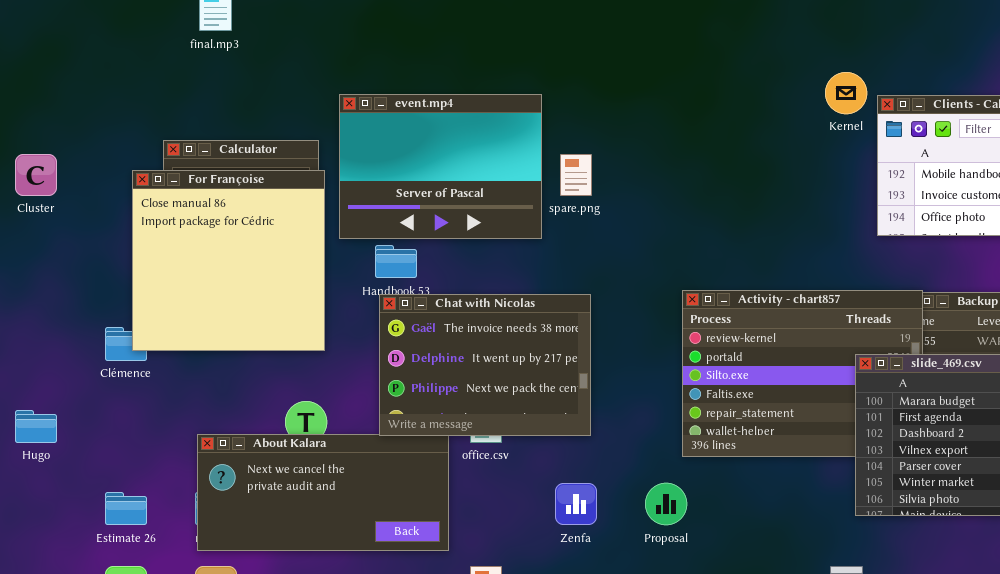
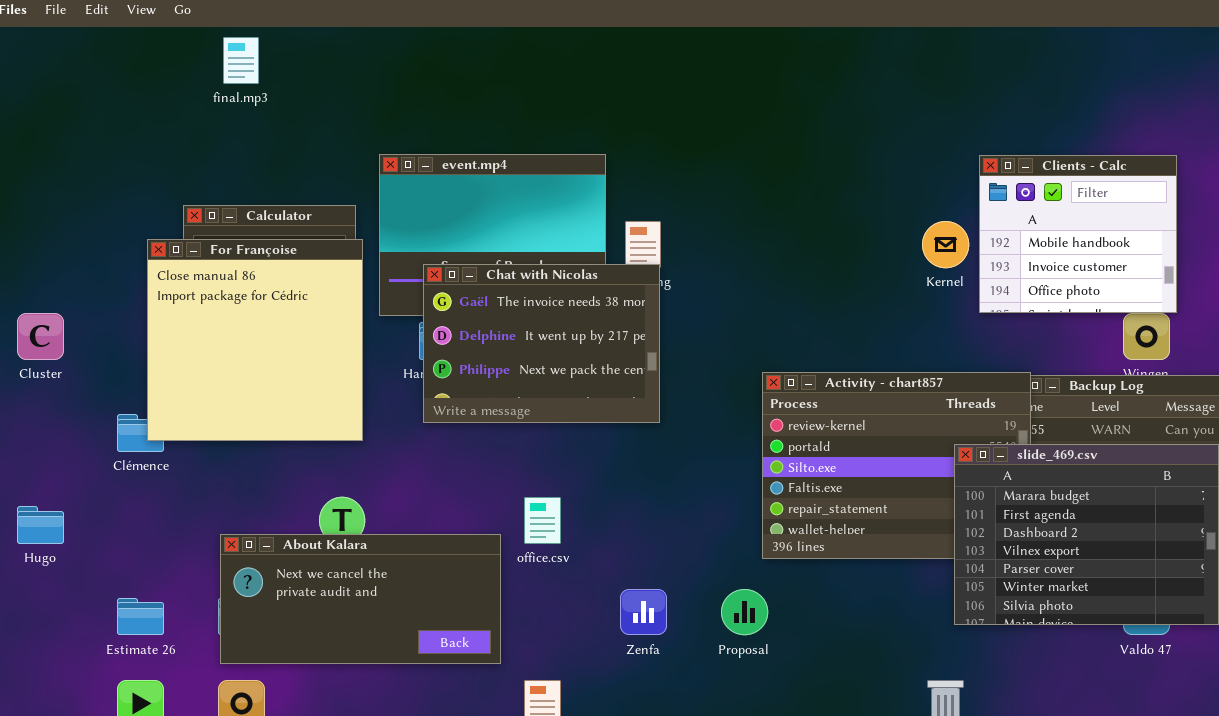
Kernel: [825,72,867,114] -> [922,221,969,268], moved
Cluster: [15,154,57,196] -> [17,313,64,360], moved
Chat with Nicolas: [379,294,591,436] -> [423,264,660,423], moved

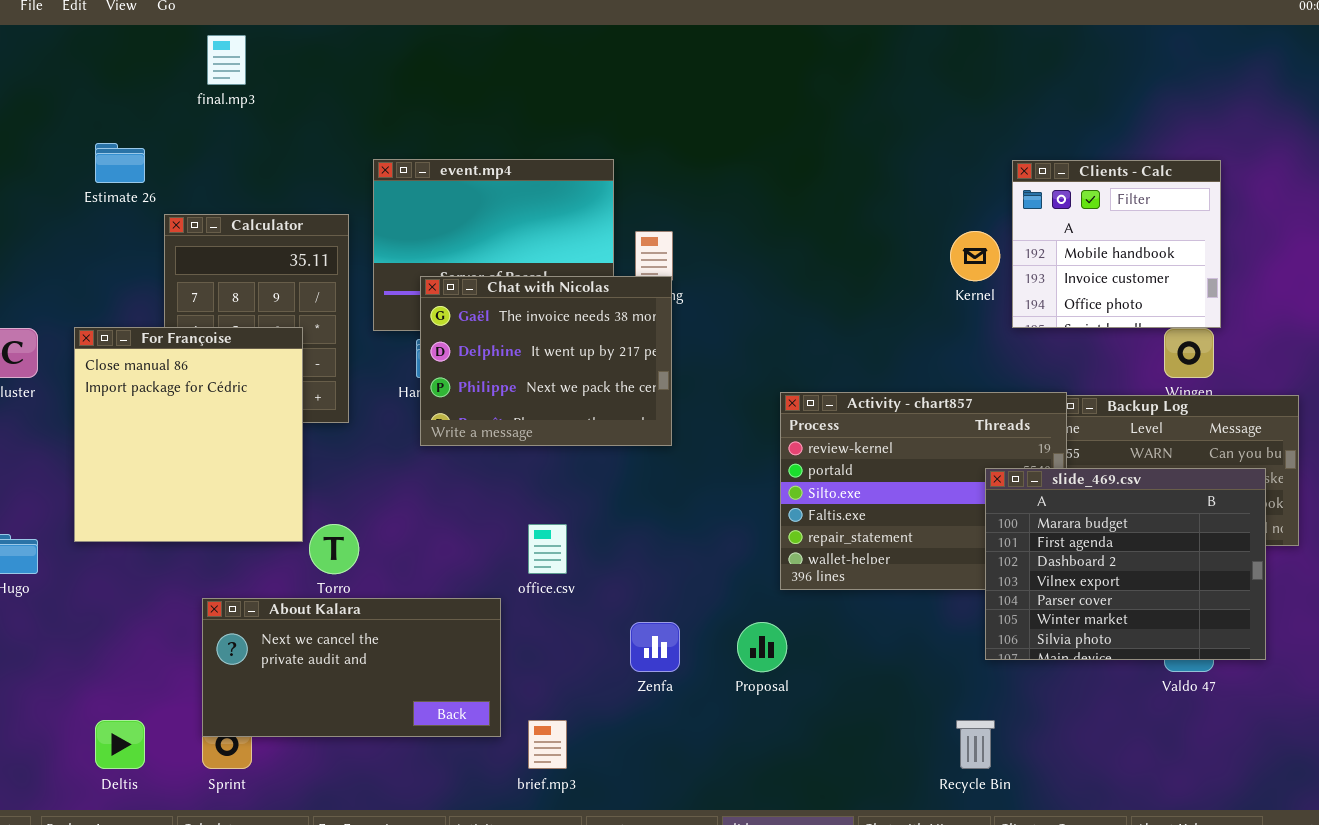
For Françoise: [147,239,363,441] -> [74,327,303,542], moved
About Kalara: [220,534,501,664] -> [202,598,501,737], moved
Estimate 26: [117,598,164,635] -> [95,143,145,183], moved

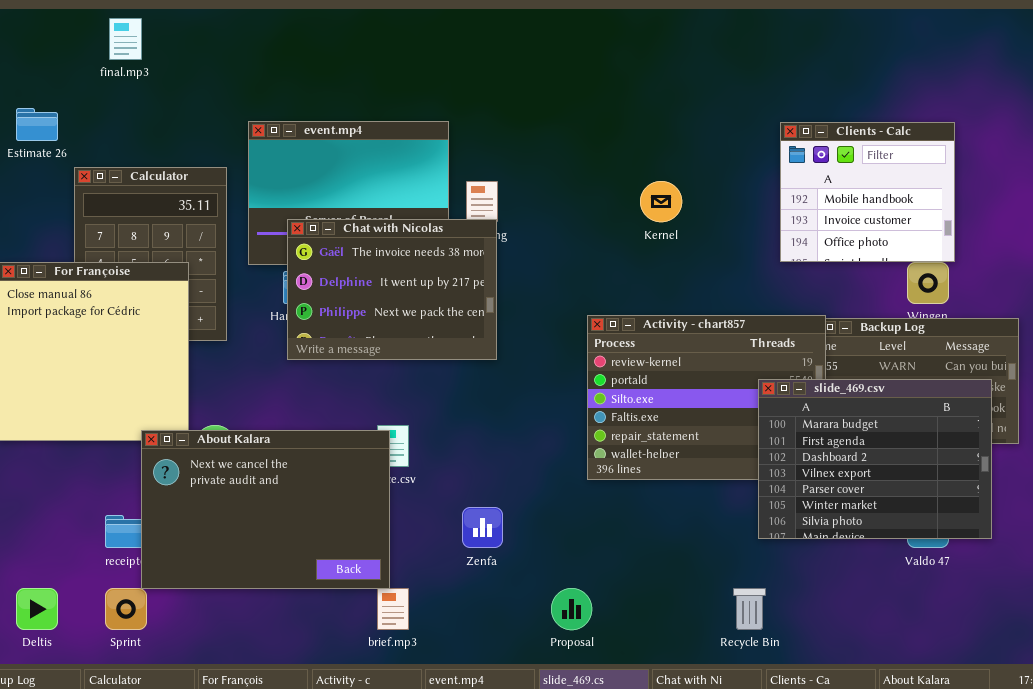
Kernel: [950,231,1000,281] -> [640,181,682,222], moved
About Kalara: [202,598,501,737] -> [141,430,390,589], moved, resized
Proposal: [737,622,787,672] -> [551,588,592,630], moved

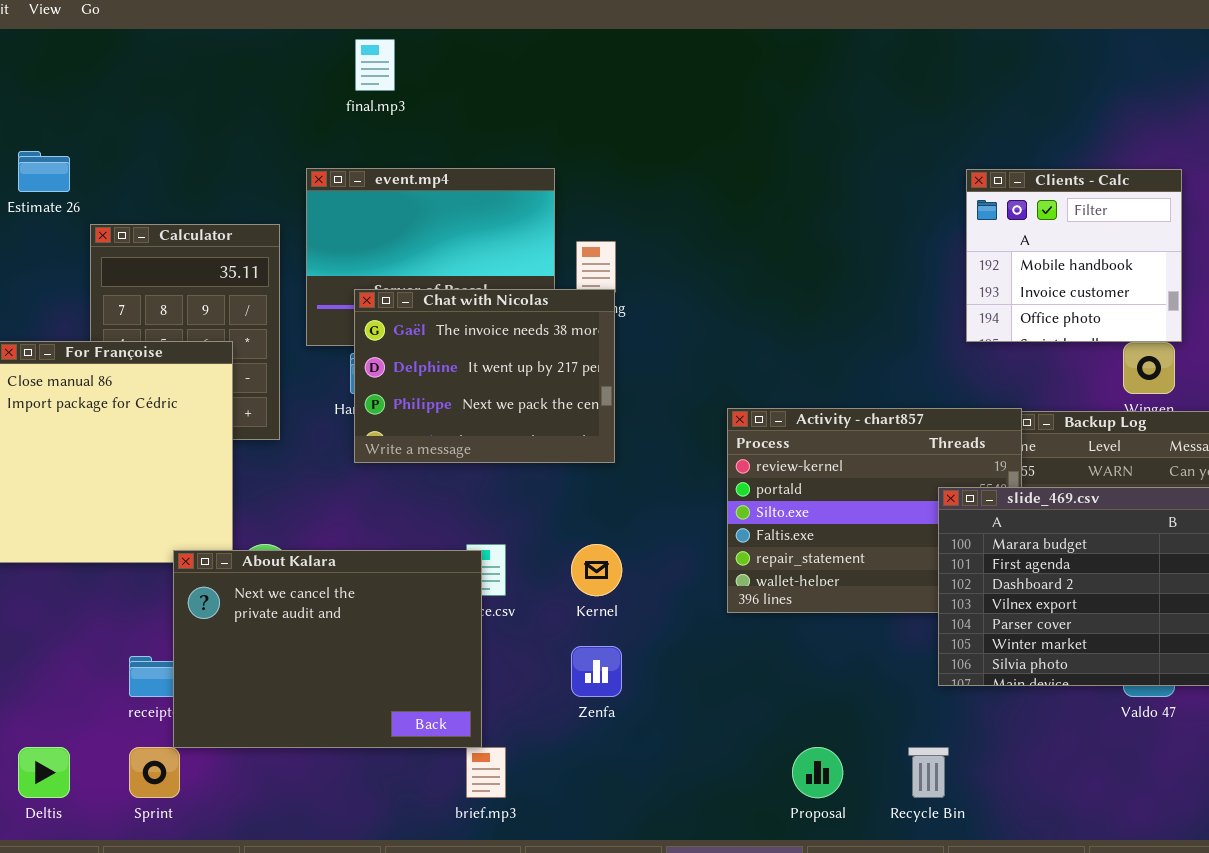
final.mp3: [109,18,142,60] -> [355,39,395,91], moved
Kernel: [640,181,682,222] -> [571,544,622,596], moved
Proposal: [551,588,592,630] -> [792,747,843,798], moved

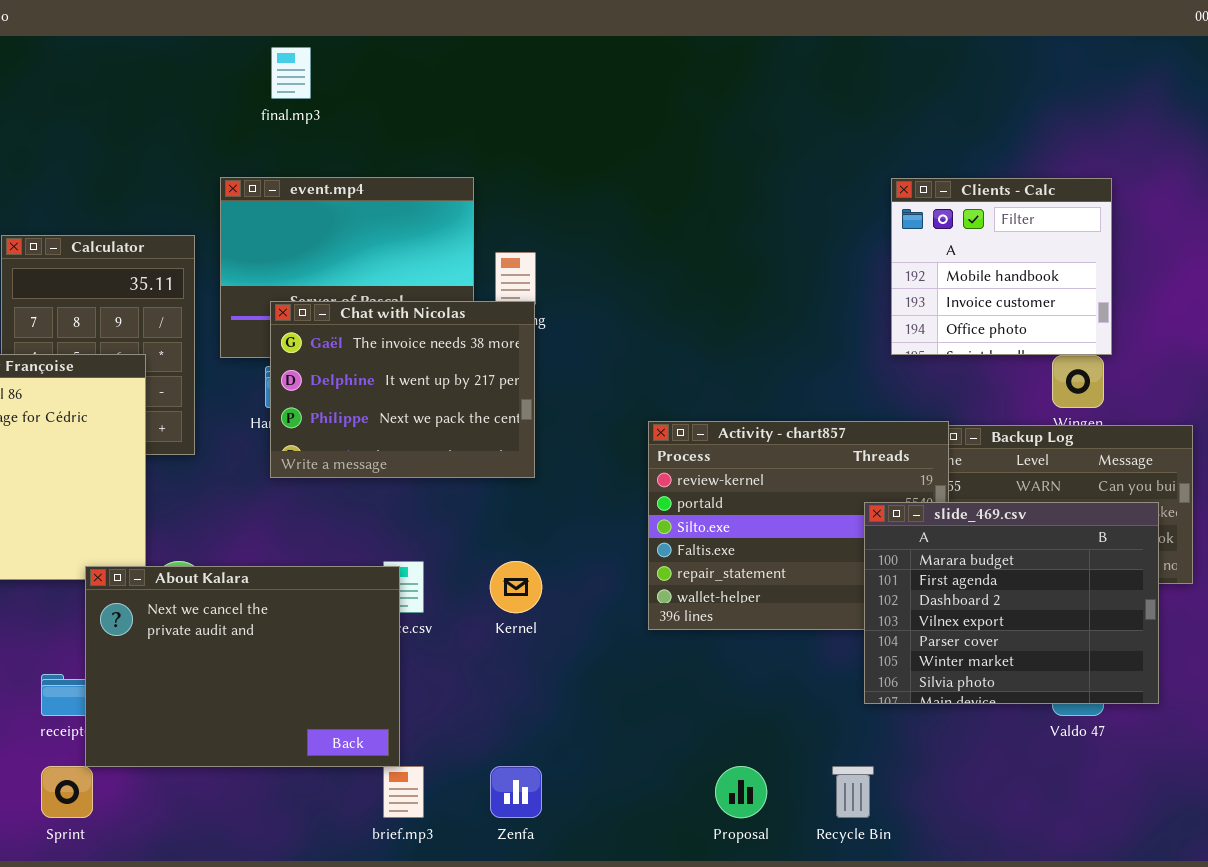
Zenfa: [571,646,622,697] -> [490,766,542,818], moved

